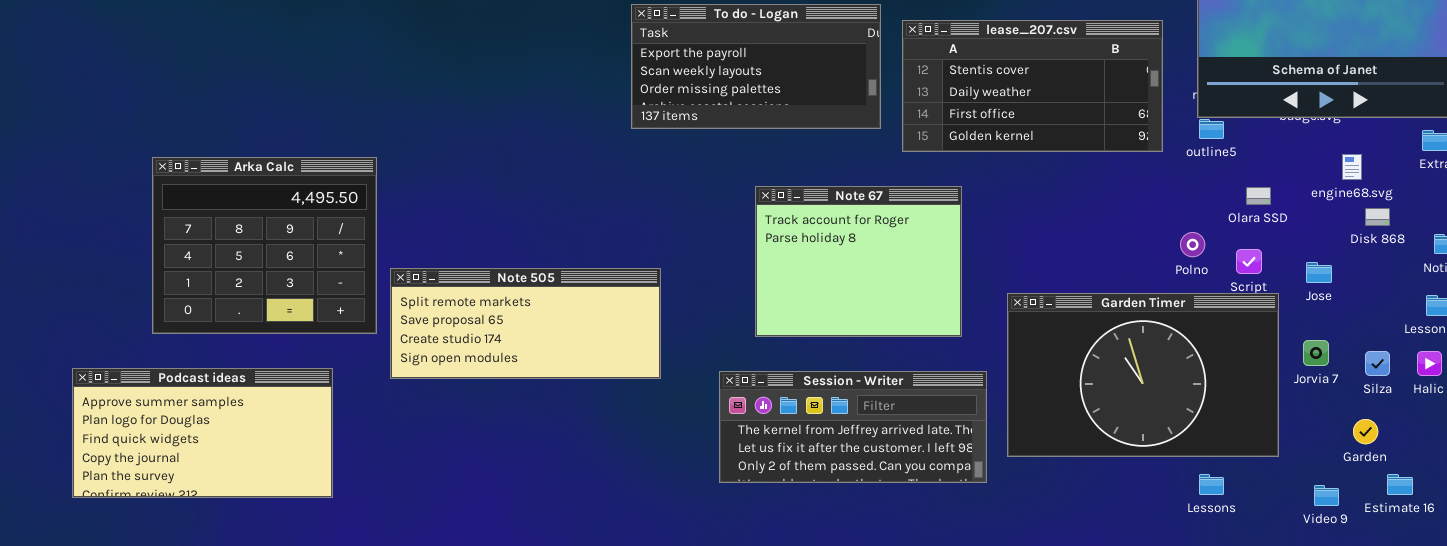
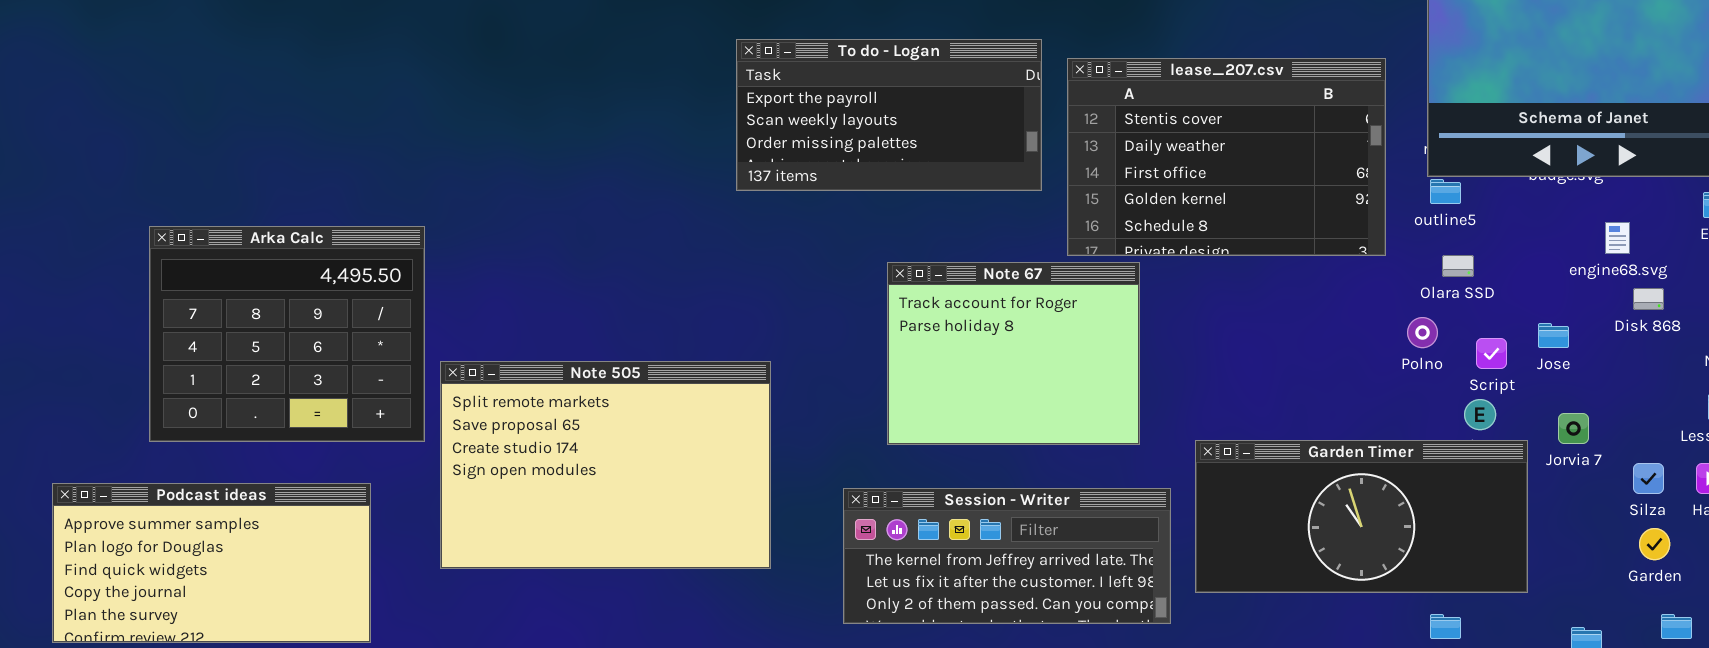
lease_207.csv: [902,20,1163,152] -> [1067,58,1386,256], resized
Olara SSD: [1246,187,1271,205] -> [1442,255,1474,277], moved
Jose: [1306,262,1332,283] -> [1538,323,1569,348], moved
Note 505: [390,268,661,379] -> [440,361,771,569], resized
Garden Timer: [1007,293,1279,457] -> [1195,440,1528,593], resized
Jorvia 7: [1303,340,1329,366] -> [1558,413,1589,444], moved
Garden: [1353,419,1378,444] -> [1639,528,1670,560], moved

